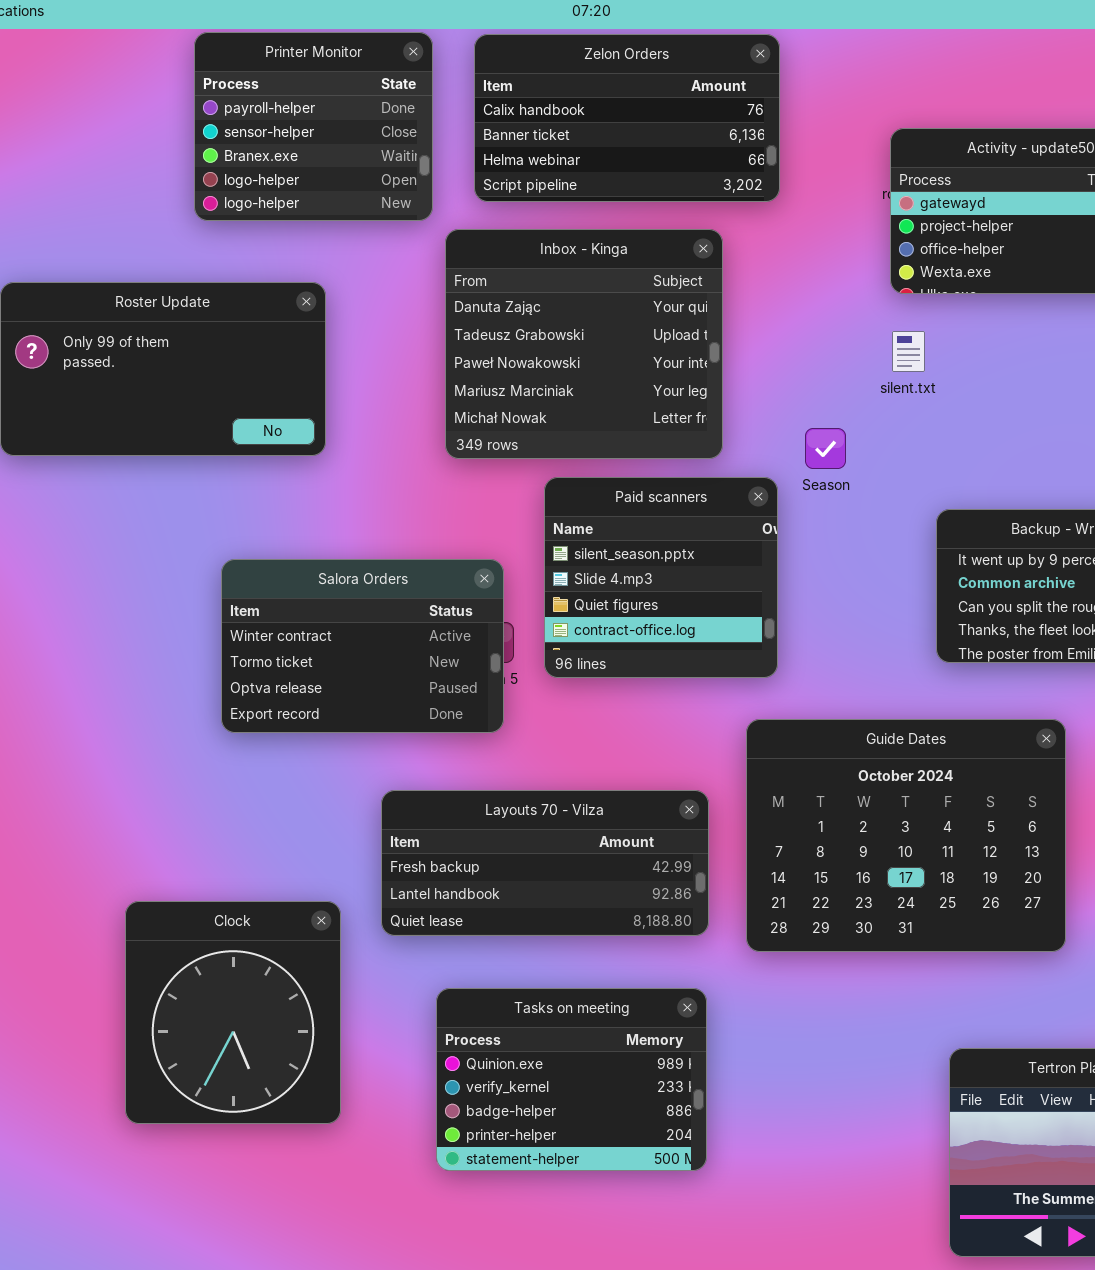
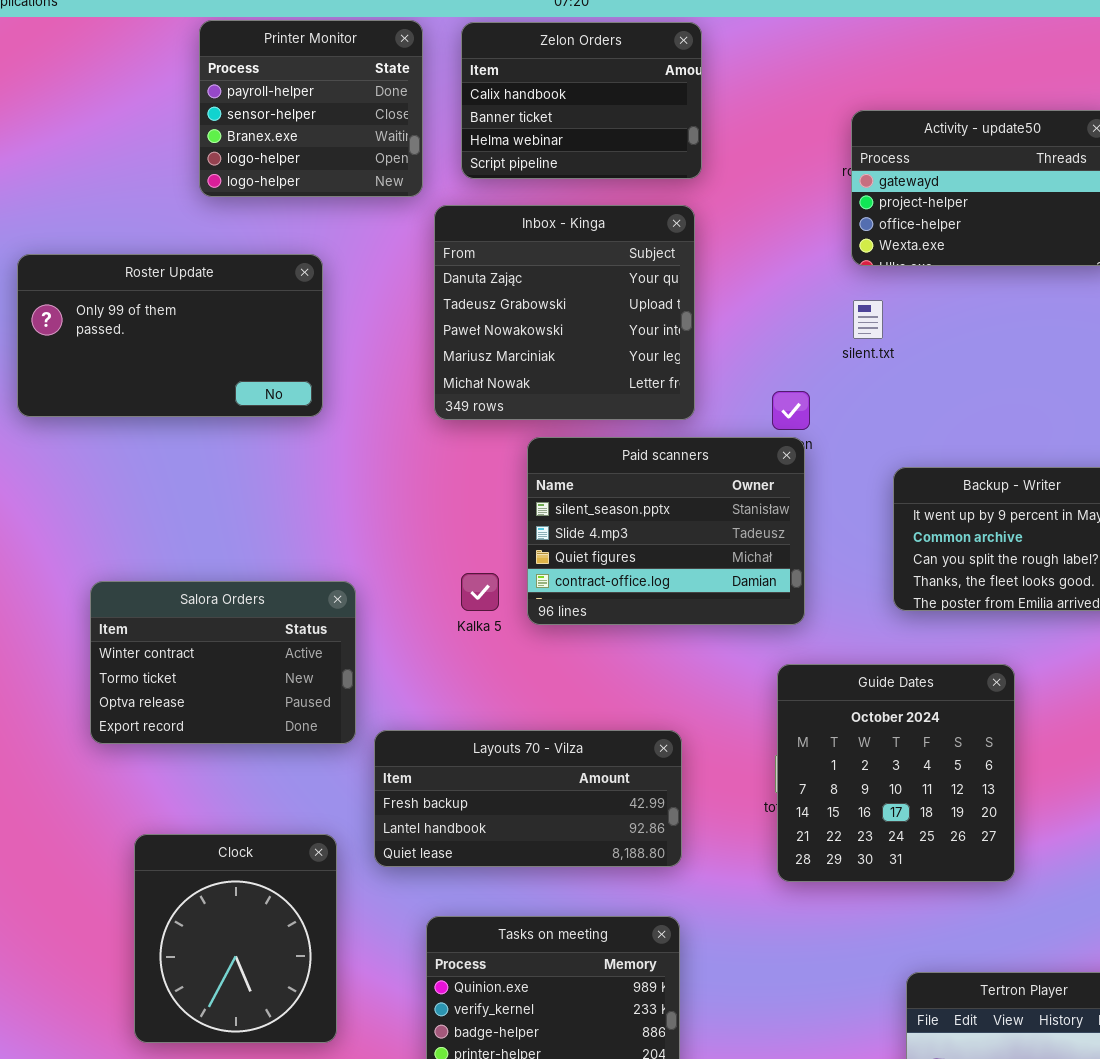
Zelon Orders: [474,34,780,202] -> [461,22,702,179], resized
Paid scanners: [544,477,778,678] -> [527,437,805,625], resized
Salora Orders: [221,559,504,733] -> [90,581,356,744], moved
Guide Dates: [746,719,1066,952] -> [777,664,1015,882], resized

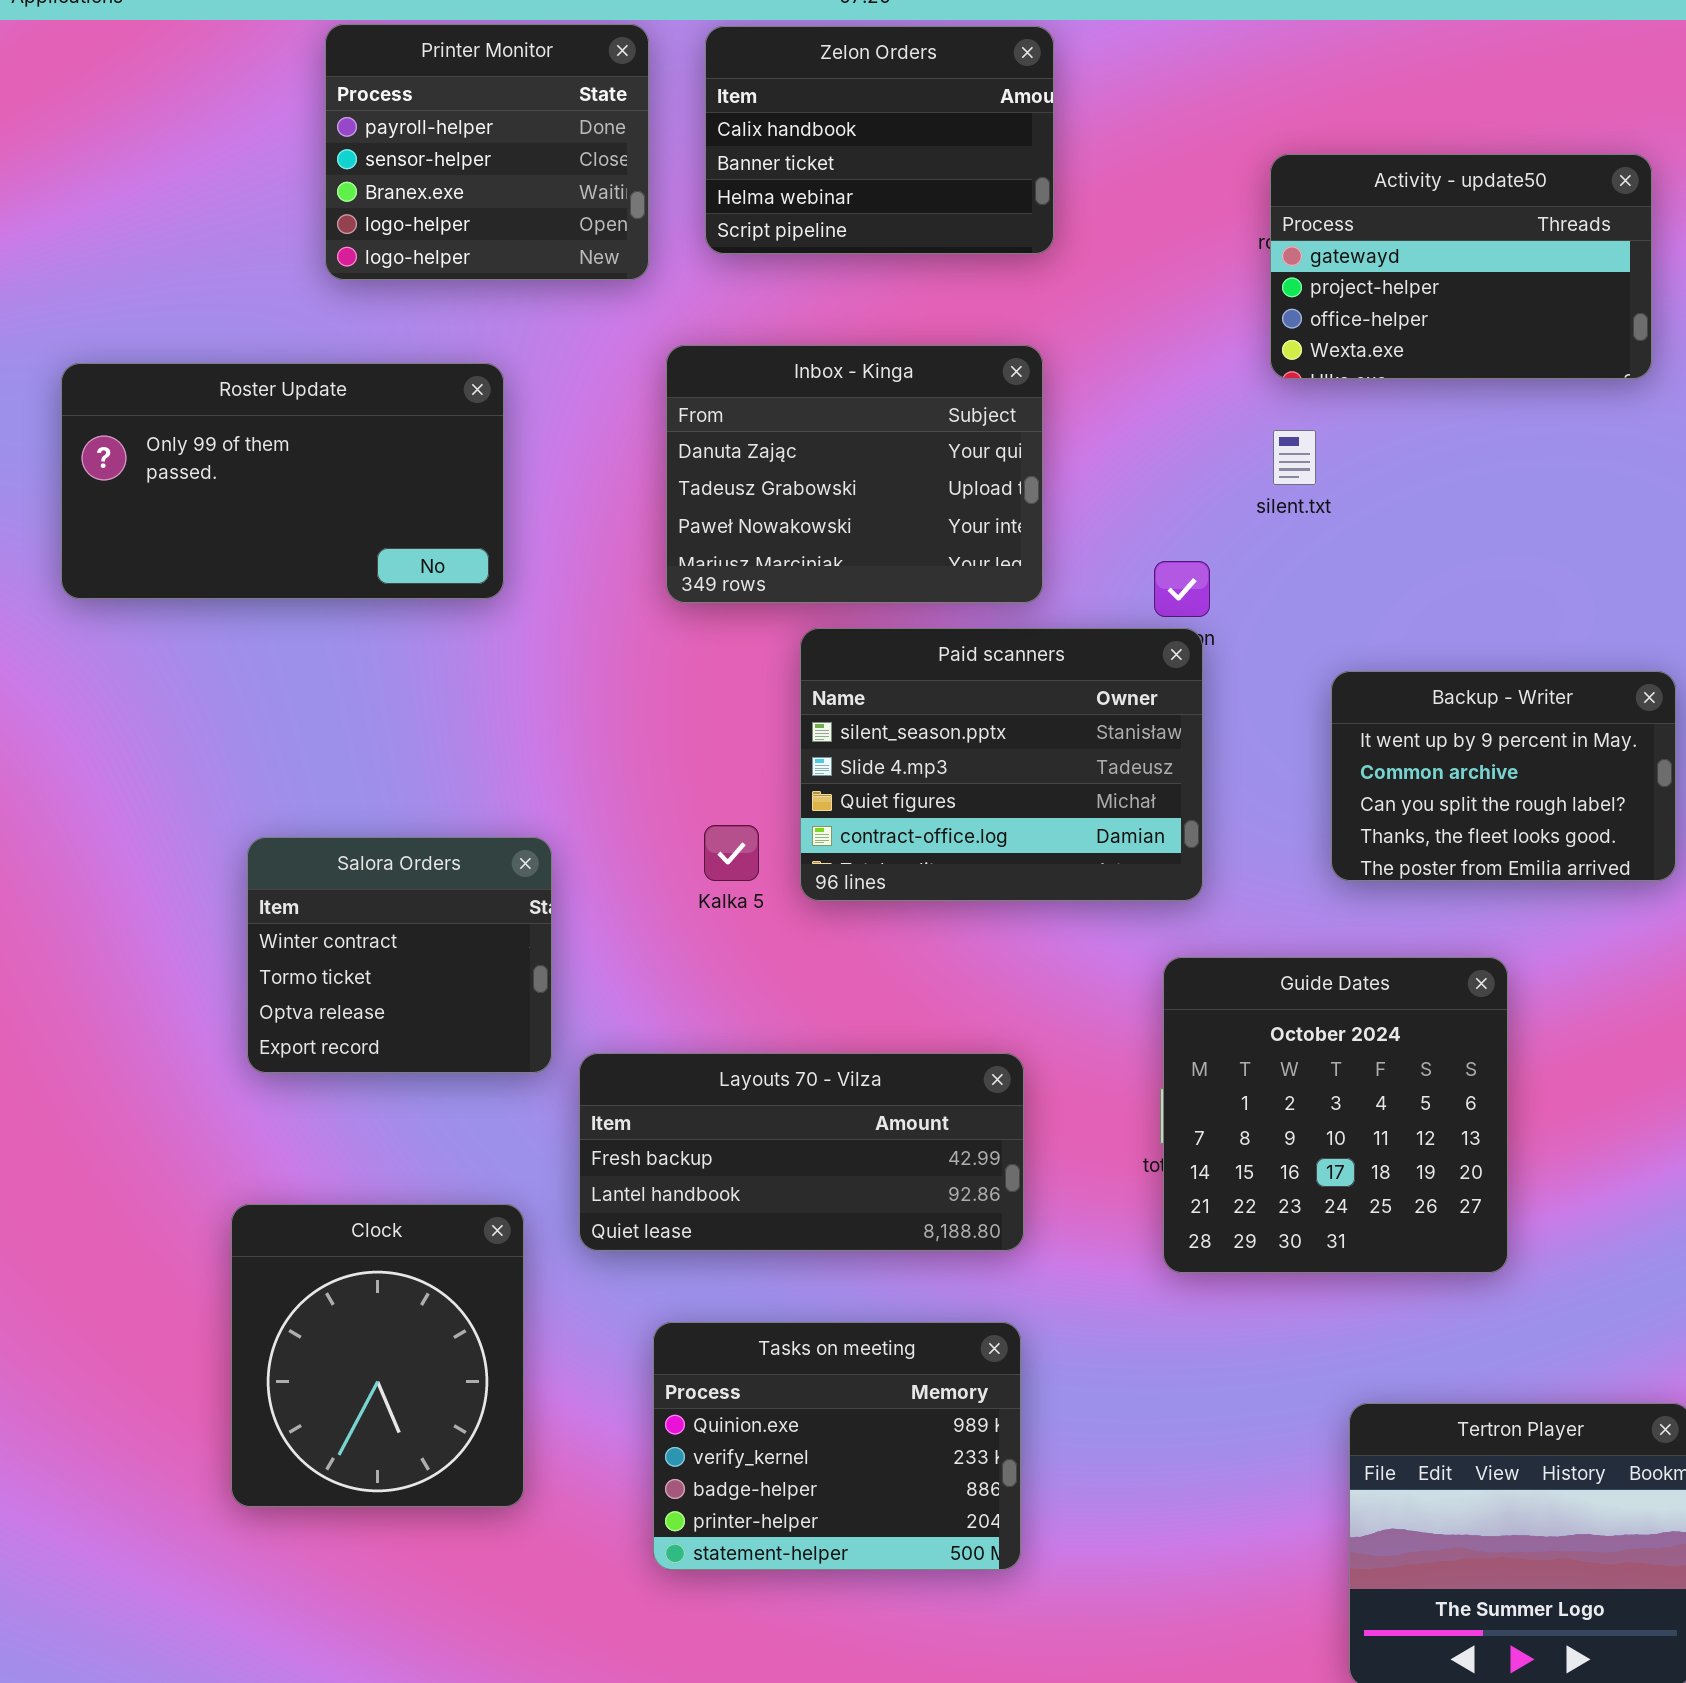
Inbox - Kinga: [434,205,695,420] -> [666,345,1043,603], resized
Salora Orders: [90,581,356,744] -> [247,837,552,1073], resized

